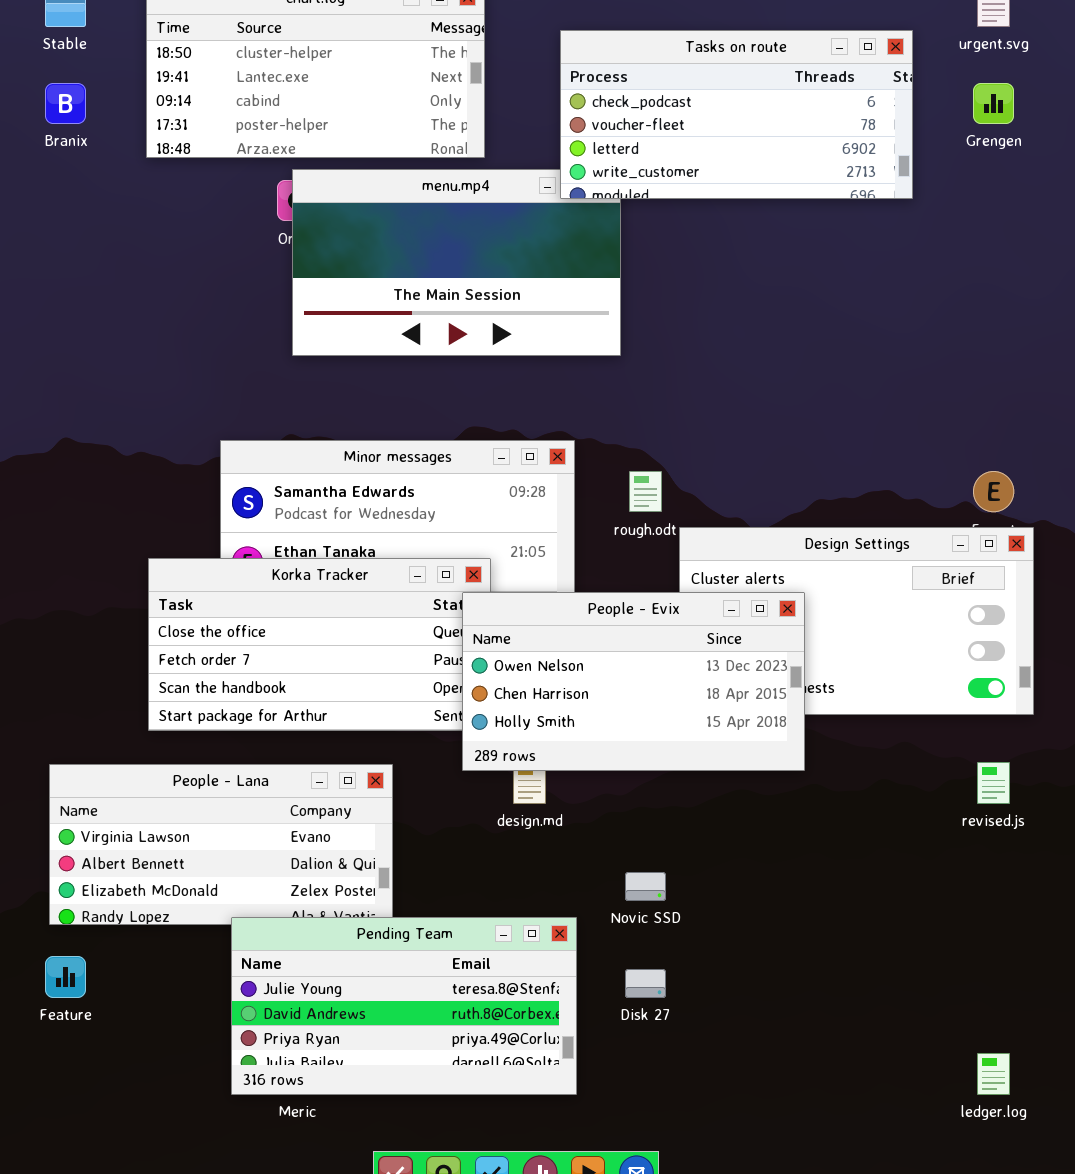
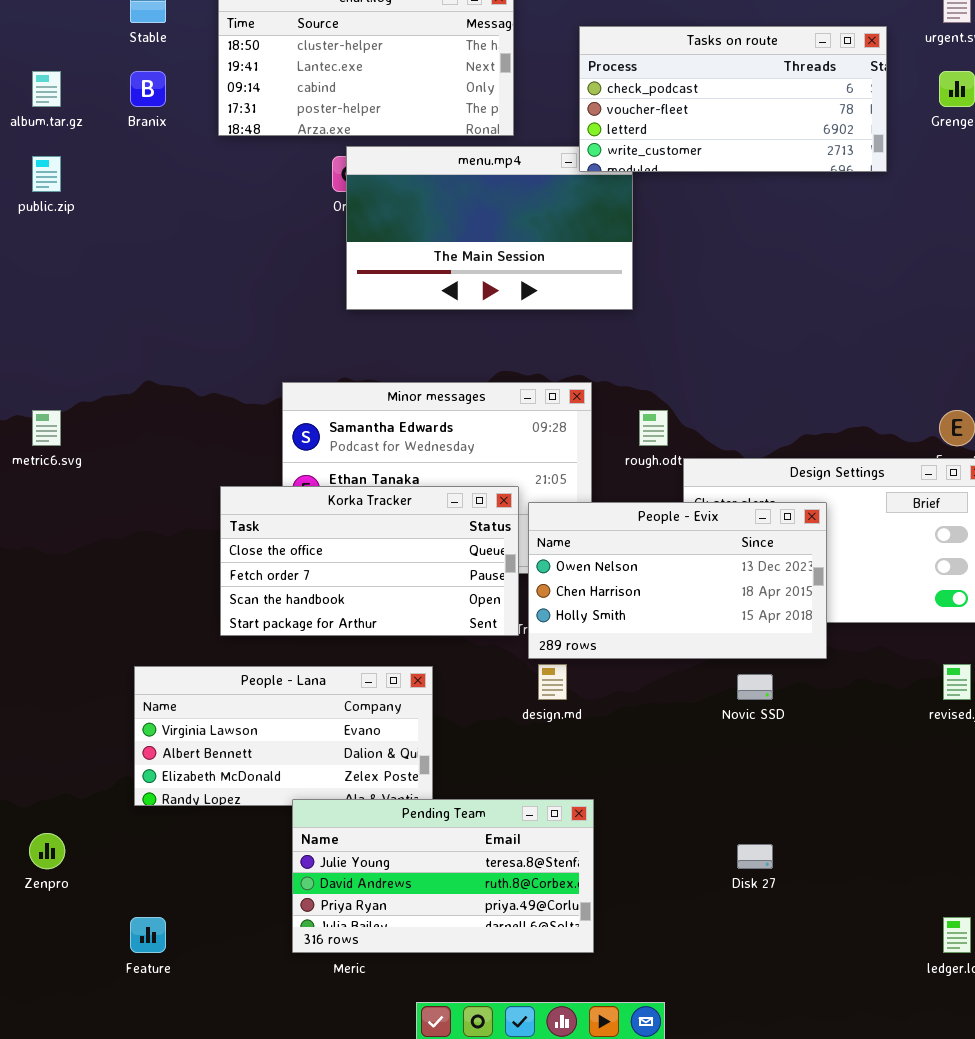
People - Evix: [462,592,805,771] -> [528,502,827,659], moved
Novic SSD: [625,872,666,901] -> [737,674,773,700], moved
Feature: [45,956,86,998] -> [130,917,166,953], moved
Disk 27: [625,969,666,998] -> [737,844,773,869], moved

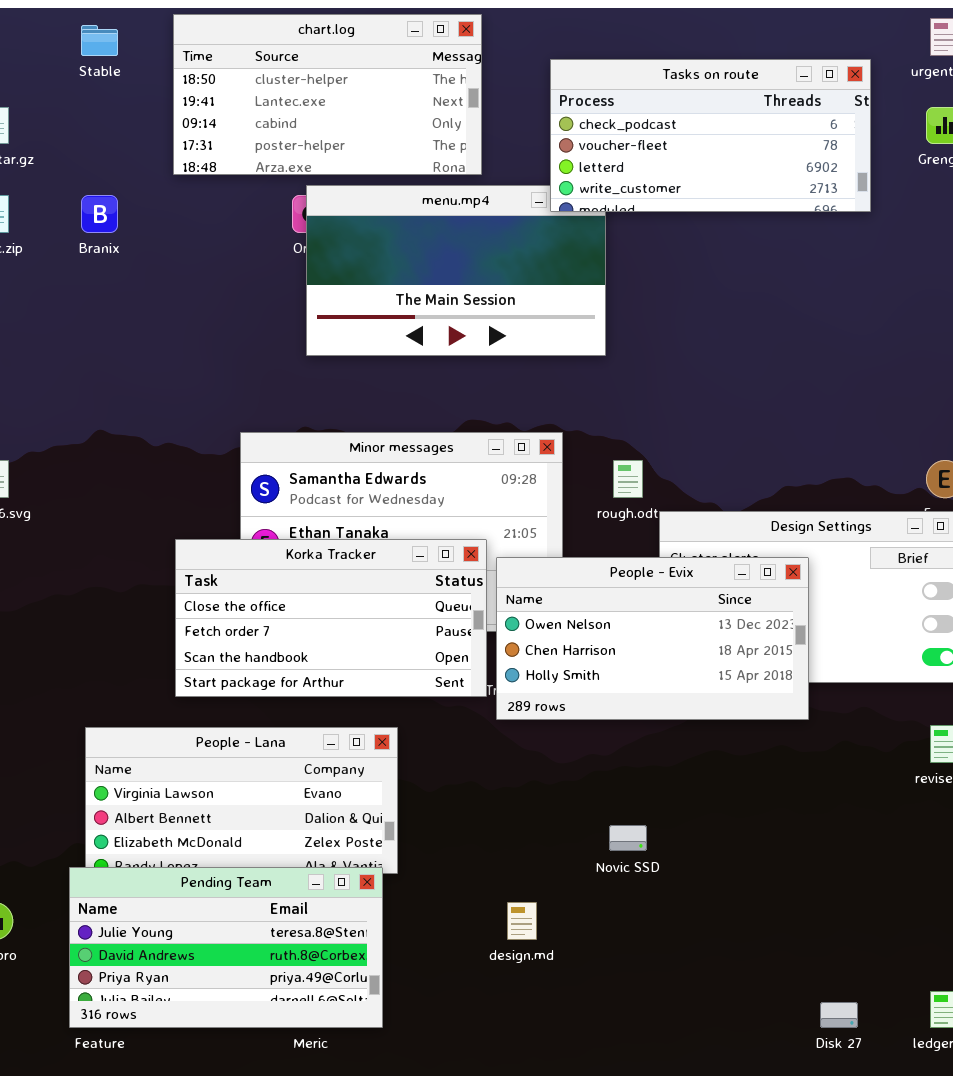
Branix: [130,71,166,107] -> [81,195,118,233], moved
design.md: [538,664,567,700] -> [507,902,537,940], moved
Novic SSD: [737,674,773,700] -> [609,825,647,851], moved
Pending Team: [292,799,594,953] -> [69,867,383,1028], moved
Disk 27: [737,844,773,869] -> [820,1002,858,1028], moved

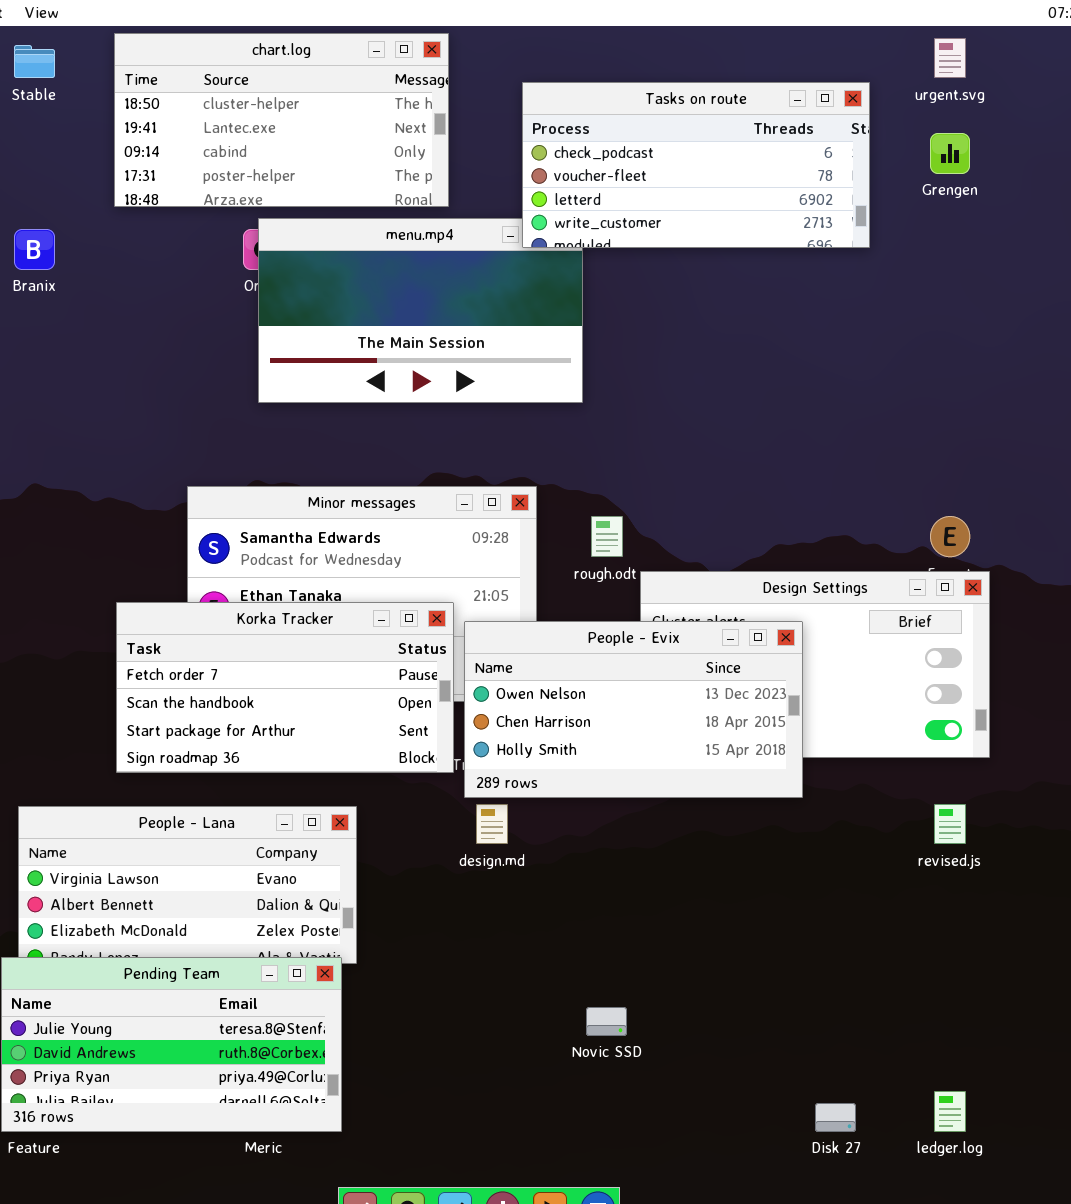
Korka Tracker: [175,539,487,697] -> [116,602,454,773], scrolled down 1 row
Novic SSD: [609,825,647,851] -> [586,1007,627,1036], moved
design.md: [507,902,537,940] -> [476,804,508,844], moved

